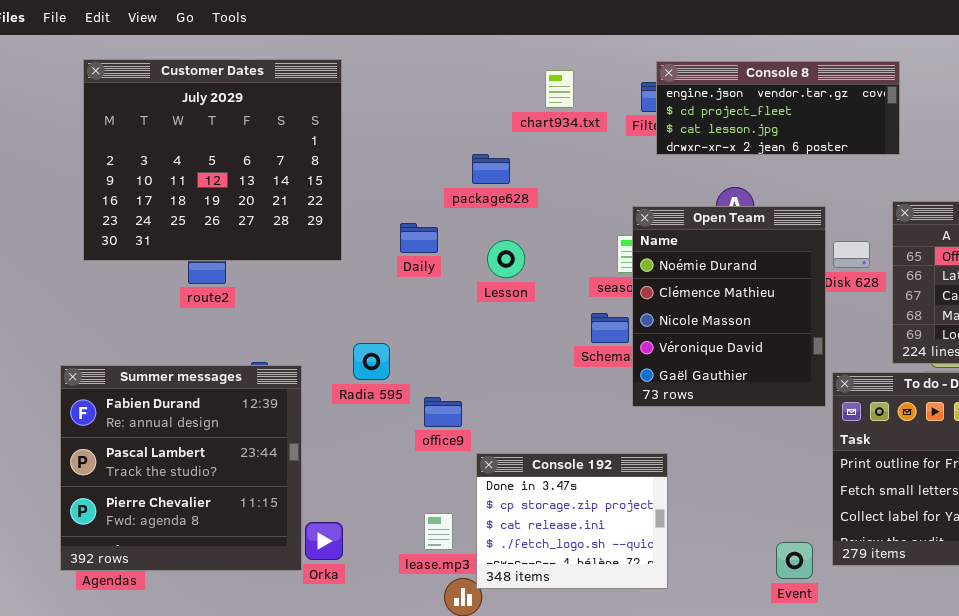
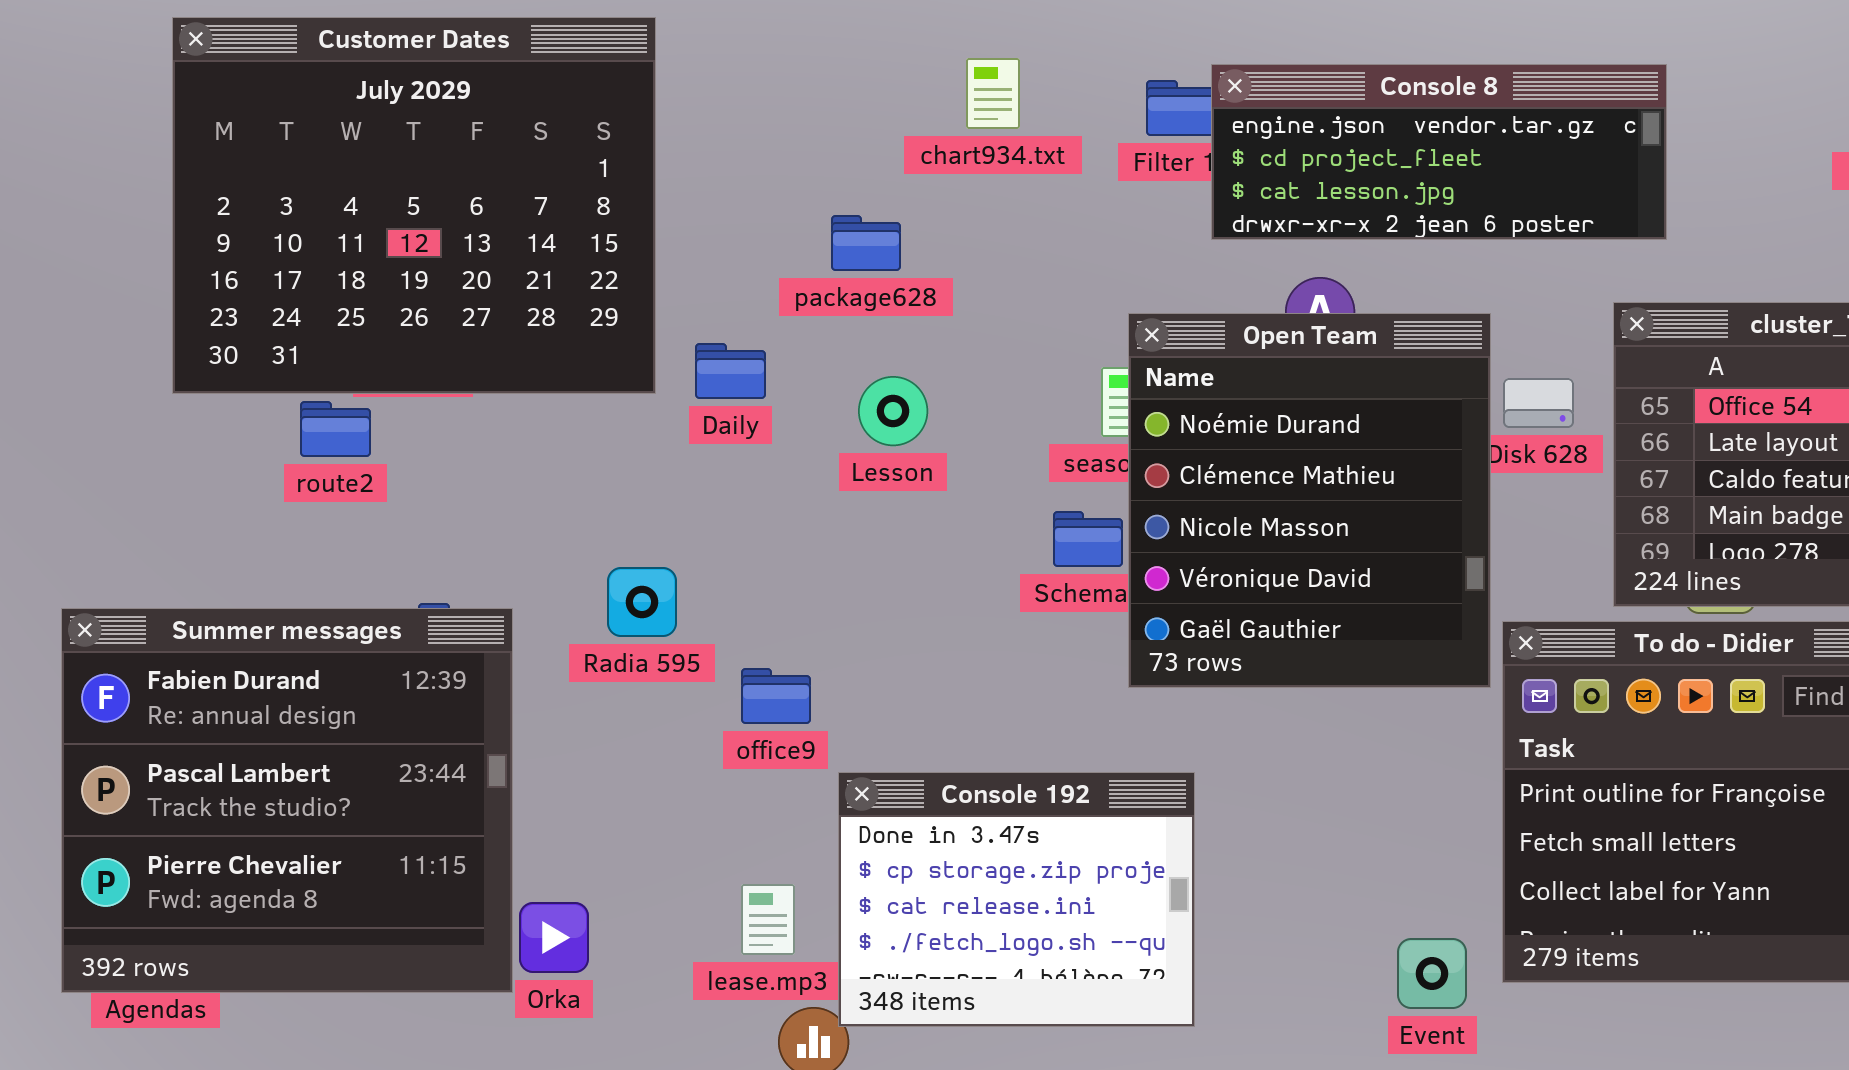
Customer Dates: [83,59,342,261] -> [172,17,656,394], moved
Console 8: [656,61,900,155] -> [1211,64,1667,240], moved

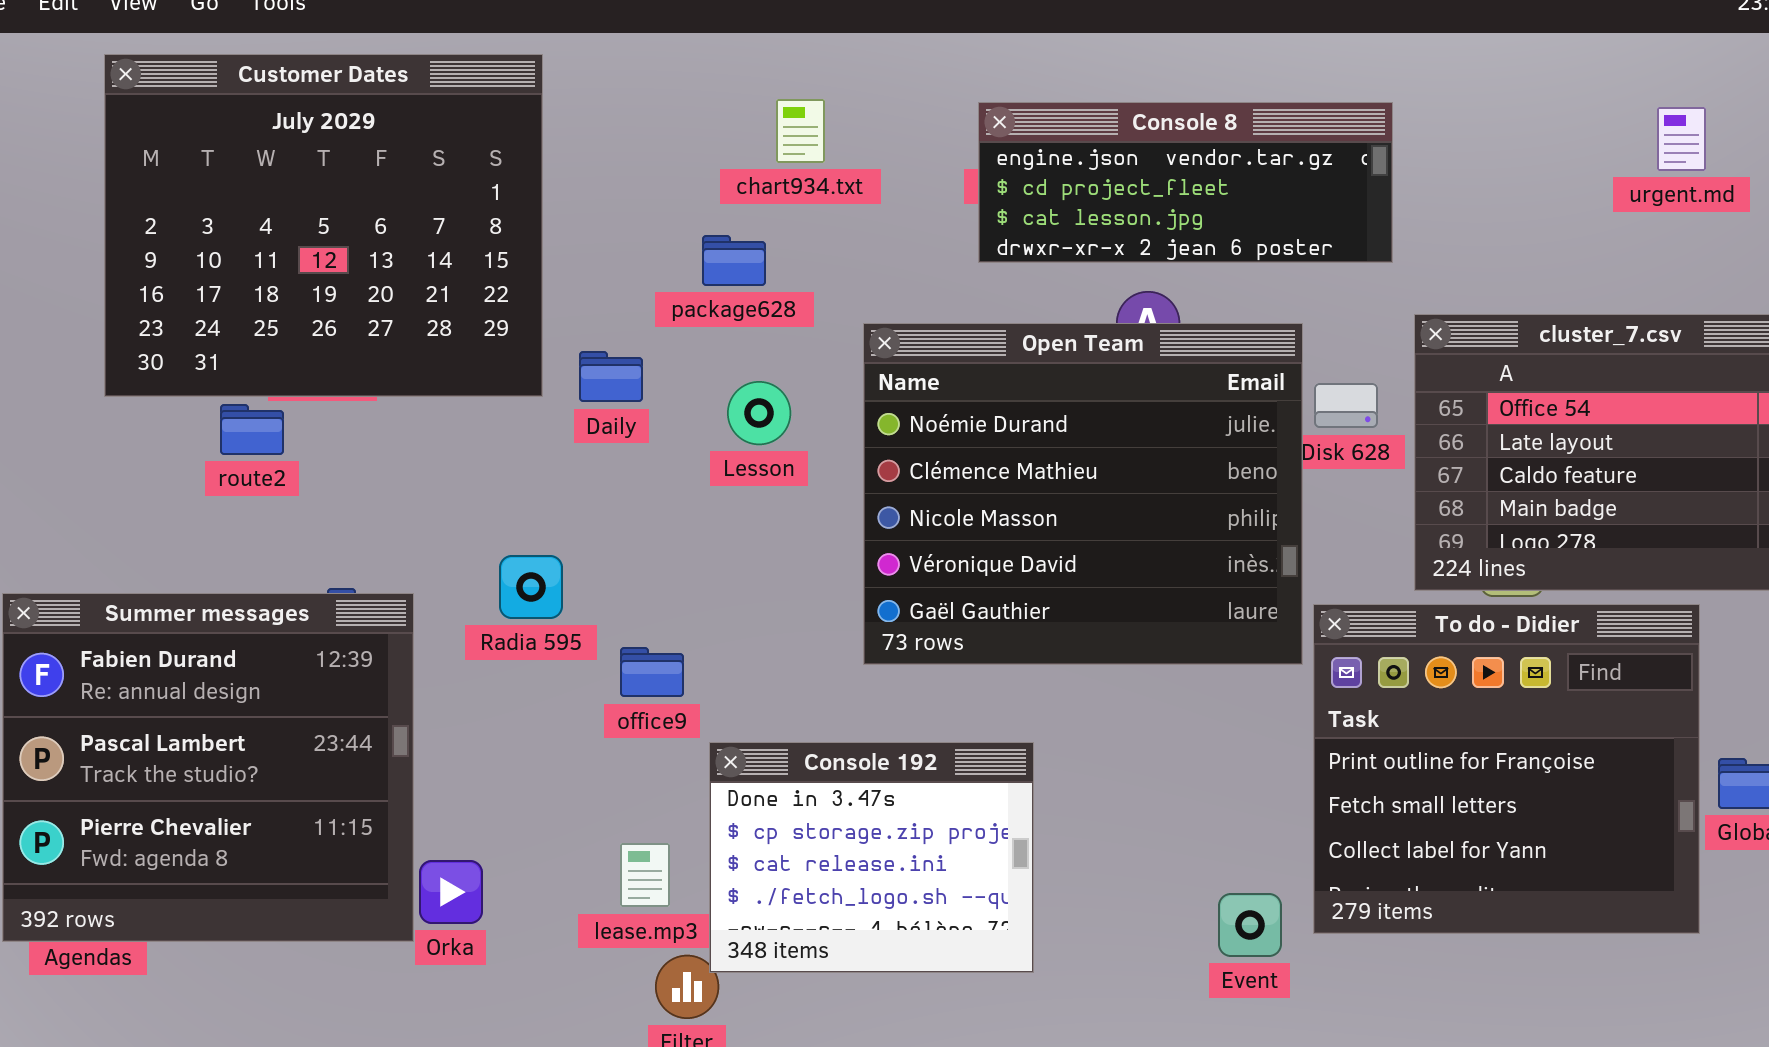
chart934.txt: [966,58,1020,129] -> [776,99,825,163], moved
Console 8: [1211,64,1667,240] -> [978,102,1393,263], moved
Open Team: [1128,313,1491,688] -> [863,323,1303,665], resized

